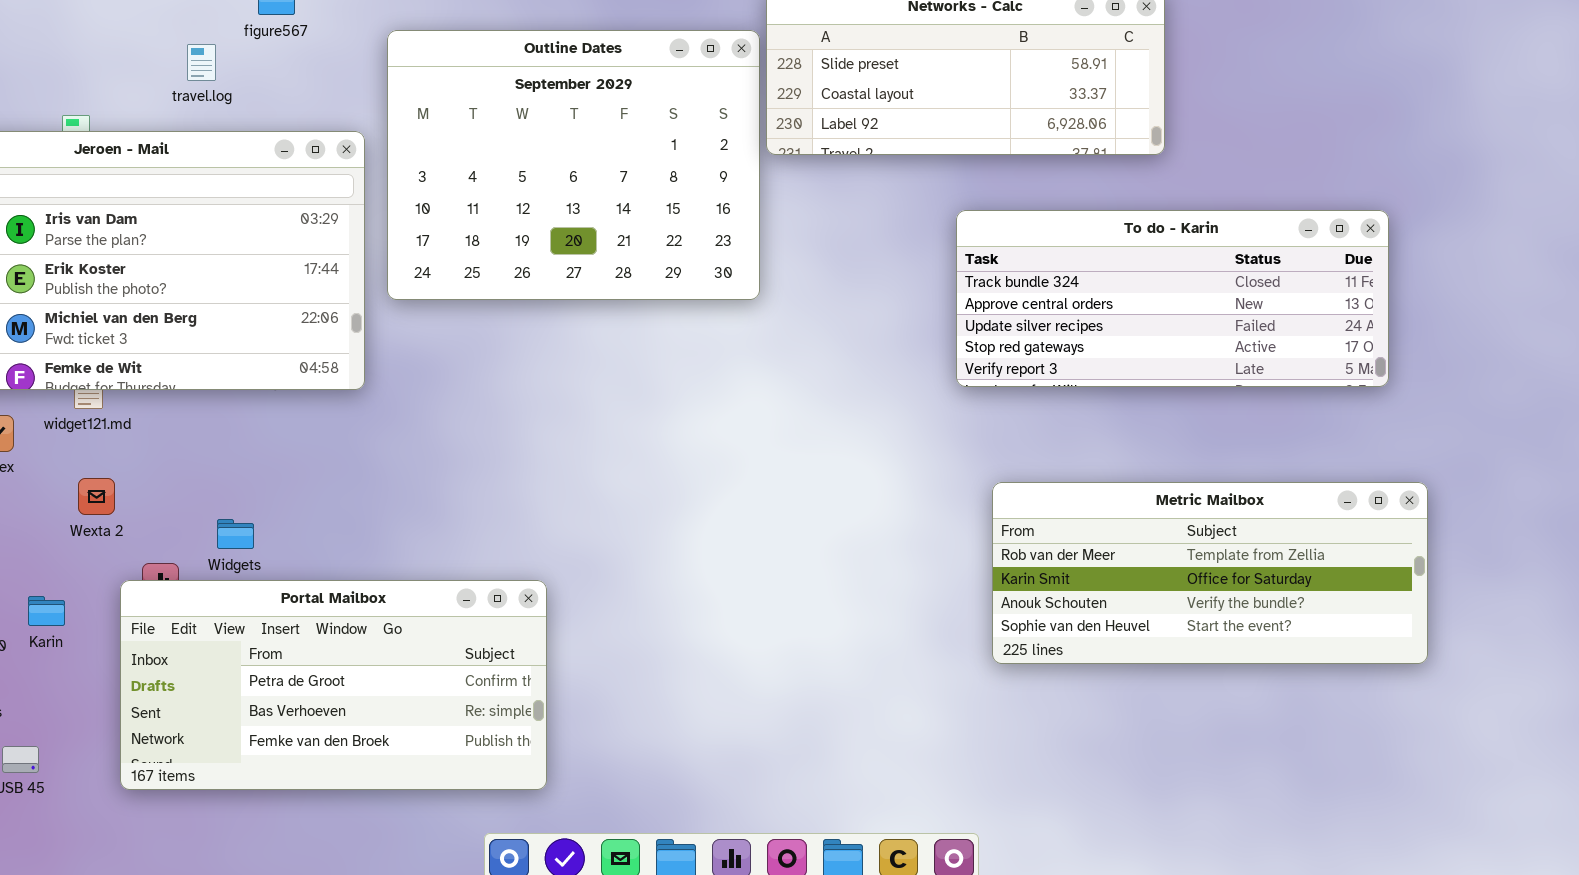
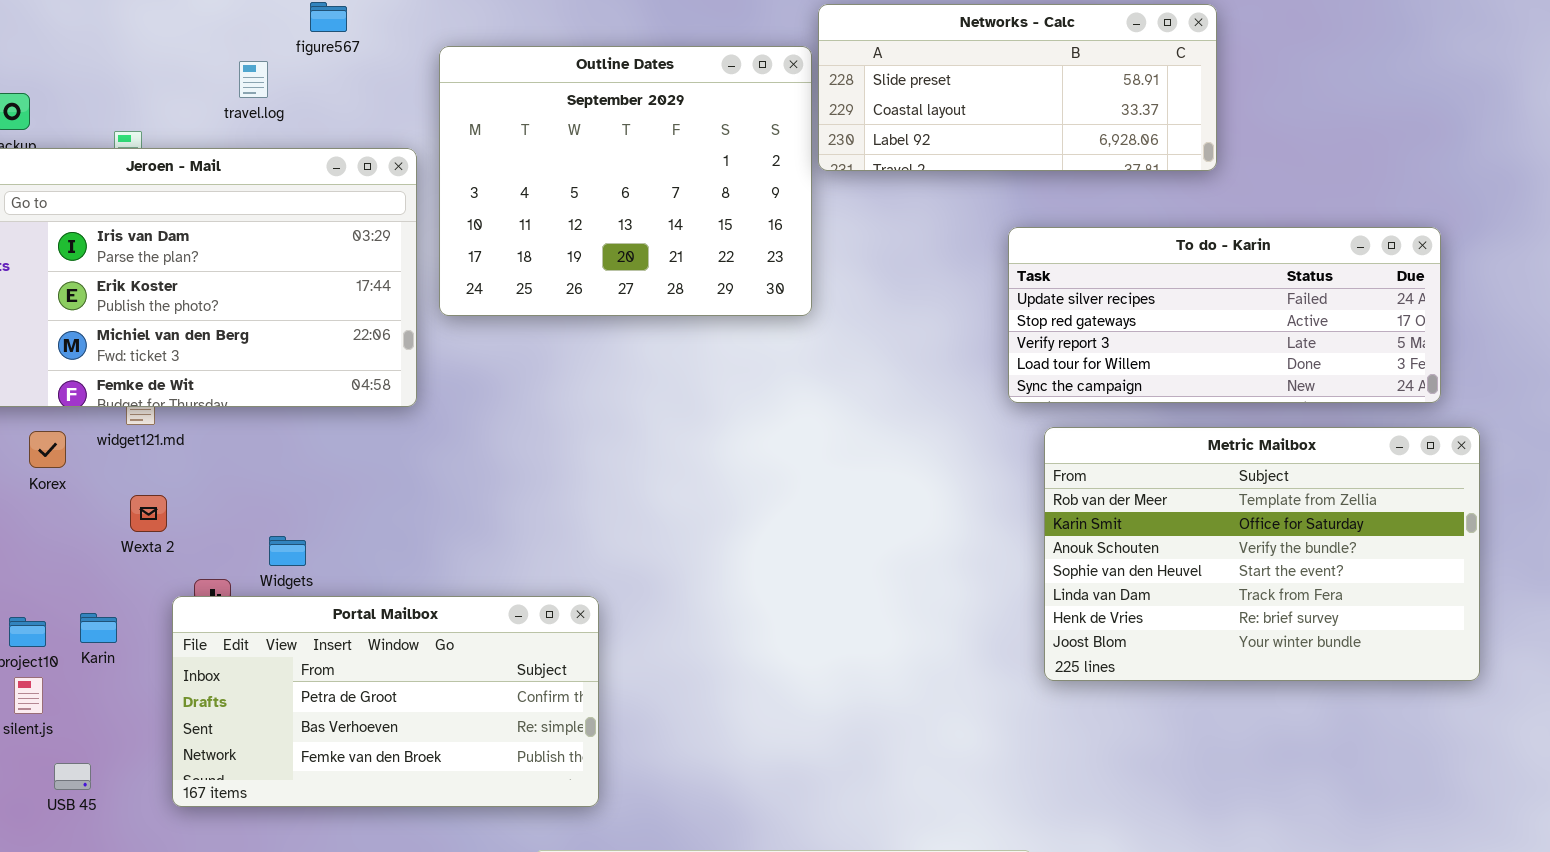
To do - Karin: [956,210,1389,387] -> [1008,227,1441,403], scrolled down 2 rows
Metric Mailbox: [992,482,1428,664] -> [1044,427,1480,681], resized

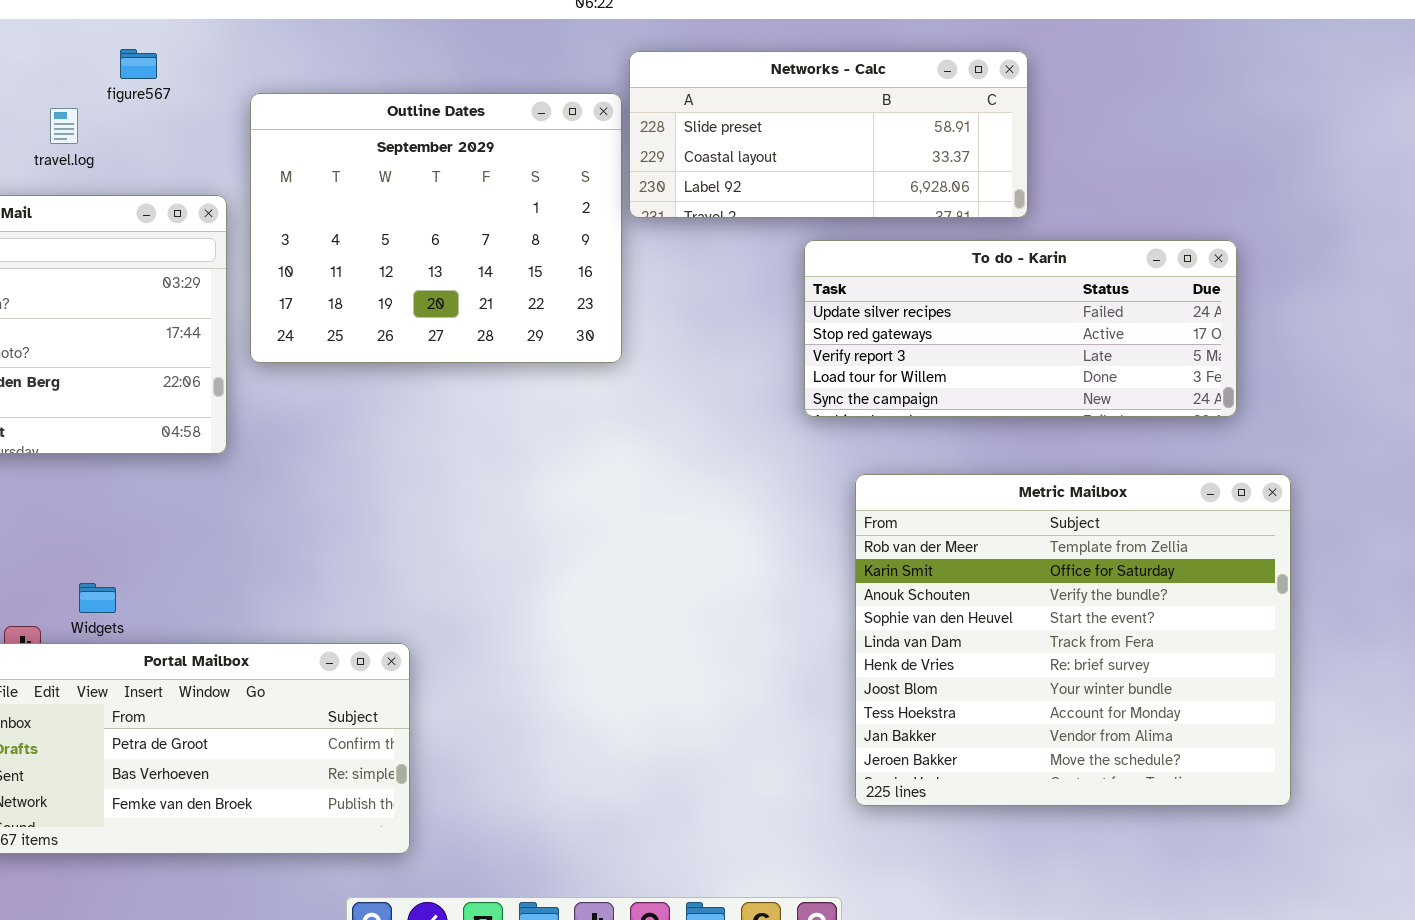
To do - Karin: [1008,227,1441,403] -> [804,240,1237,417], moved
Metric Mailbox: [1044,427,1480,681] -> [855,474,1291,806], resized

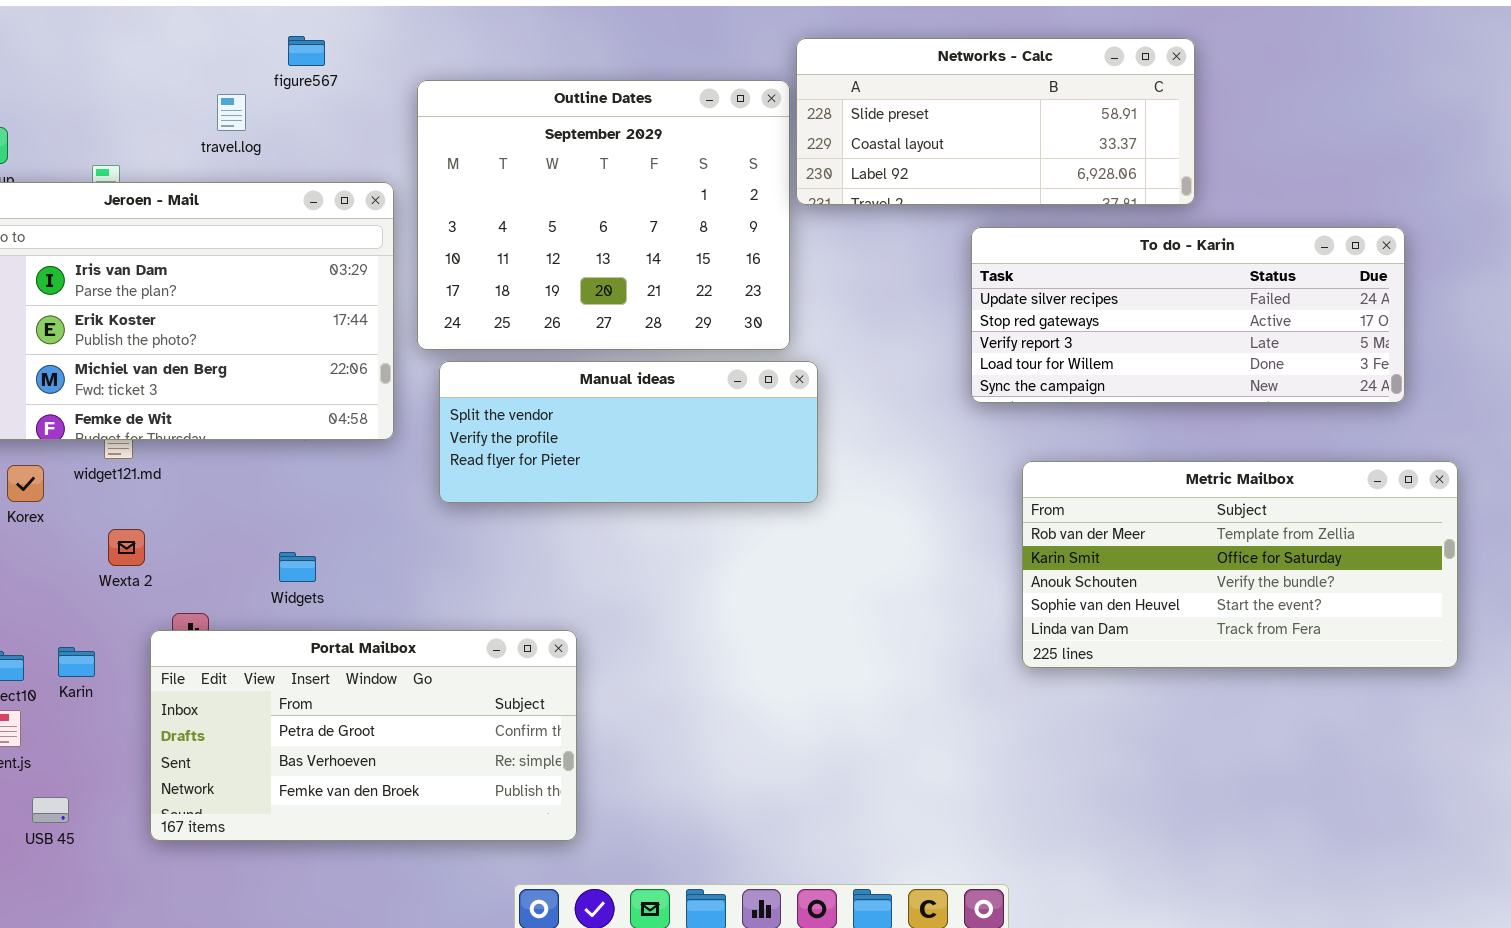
Manual ideas: none -> [439,361,818,503], opened
Metric Mailbox: [855,474,1291,806] -> [1022,461,1458,668], resized
Widgets: [79,583,116,613] -> [279,552,316,582], moved

